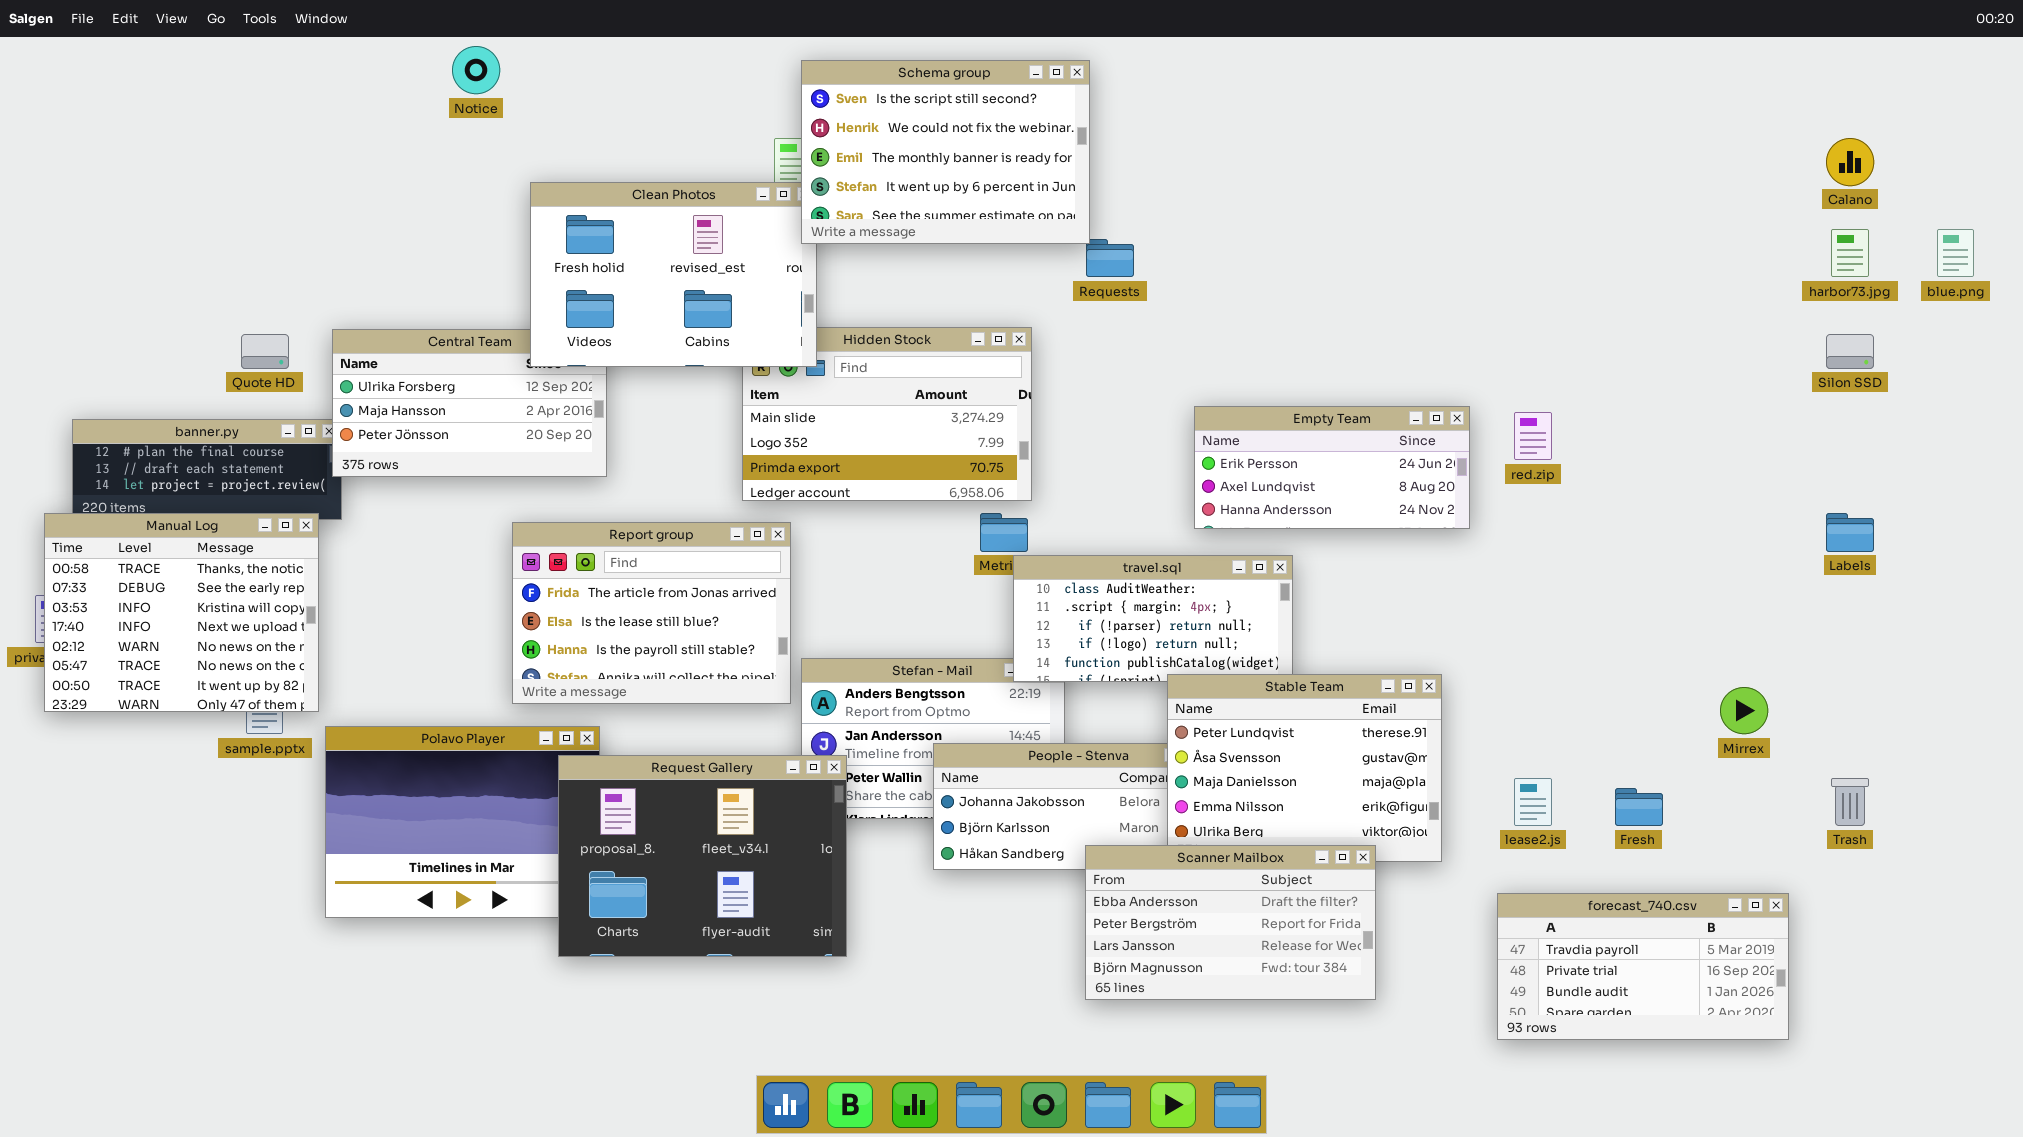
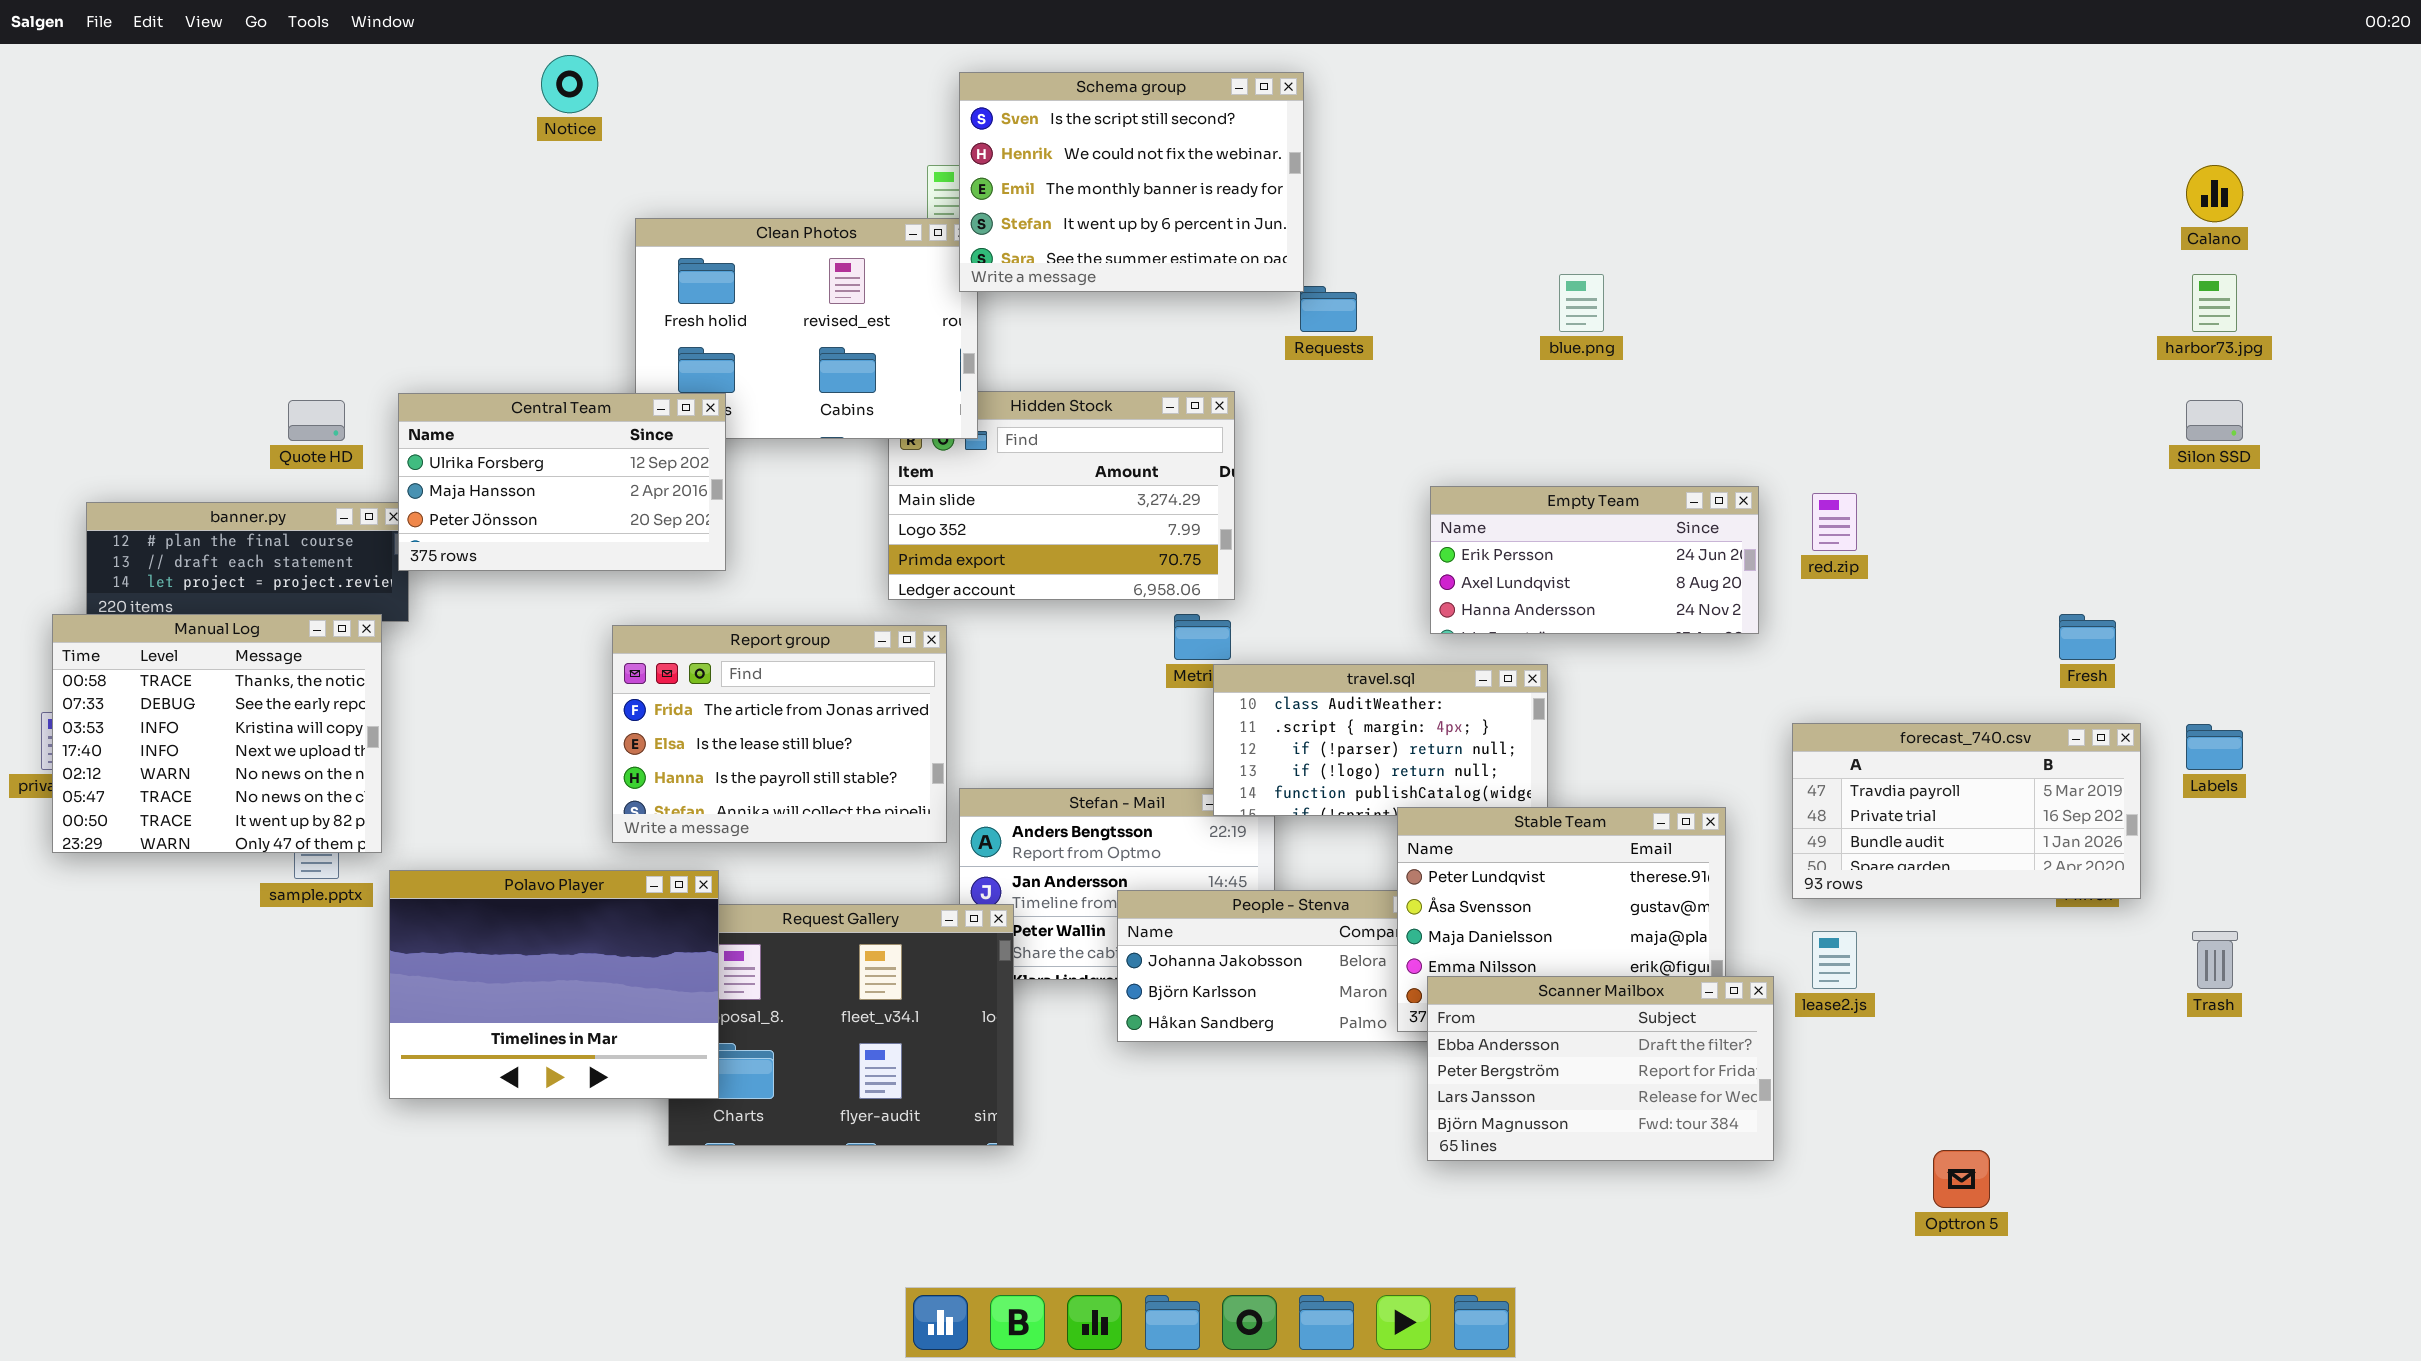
blue.png: [1937,229,1974,277] -> [1559,274,1604,332], moved
Central Team: [332,329,607,477] -> [398,393,726,571], raised
Labels: [1826,513,1874,552] -> [2186,724,2243,770], moved
Polavo Player: [325,726,600,918] -> [389,870,719,1099], raised
Fresh: [1615,788,1663,826] -> [2059,614,2116,660], moved
Scanner Mailbox: [1085,845,1376,1000] -> [1427,976,1774,1161], moved
forecast_740.csv: [1497,893,1789,1040] -> [1792,723,2141,899], moved

